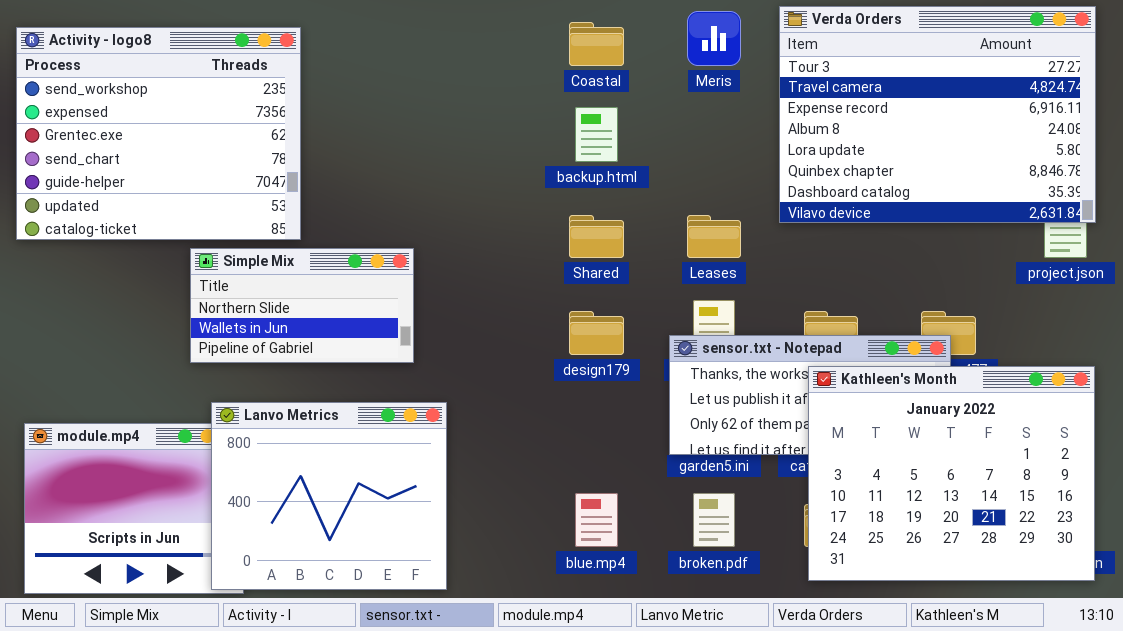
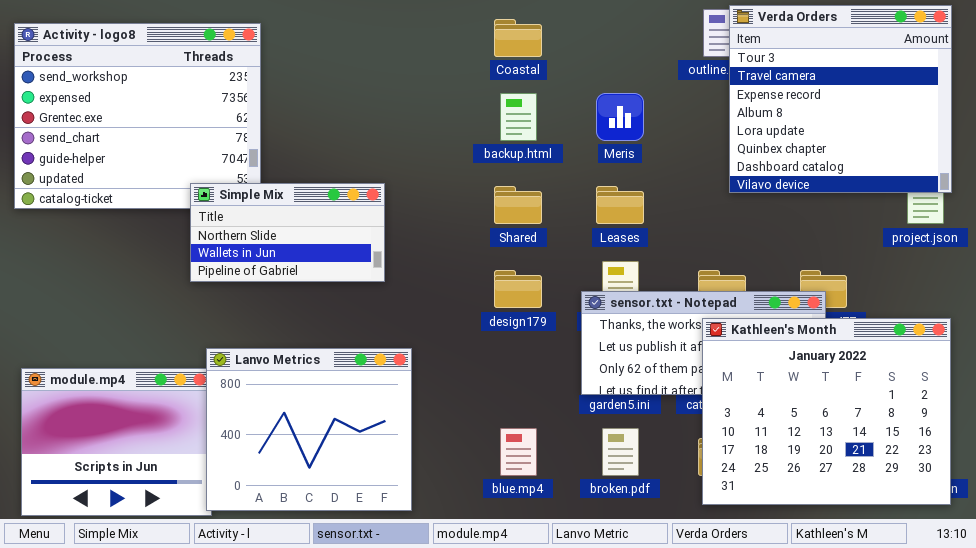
Verda Orders: [779,6,1096,223] -> [729,5,952,193], resized
Meris: [687,11,741,66] -> [596,93,644,141], moved
Simple Mix: [190,248,414,363] -> [190,183,385,282], moved
Lanvo Metrics: [211,402,447,590] -> [206,348,412,511], moved

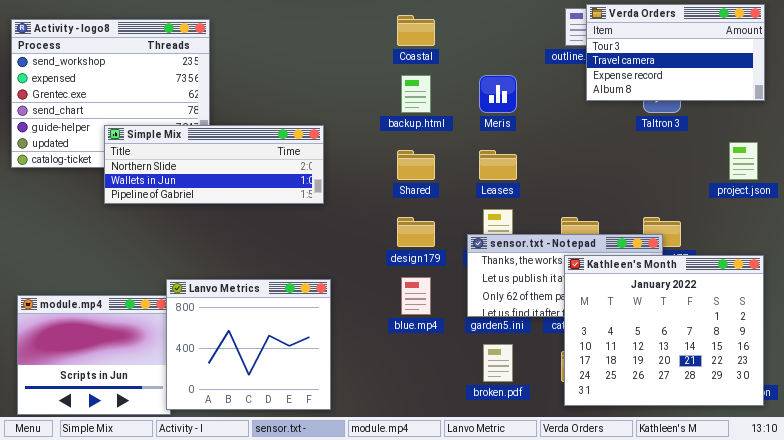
Verda Orders: [729,5,952,193] -> [586,4,765,101], resized
Simple Mix: [190,183,385,282] -> [104,125,324,204], moved, resized
blue.mp4: [500,428,537,476] -> [401,277,431,315], moved

